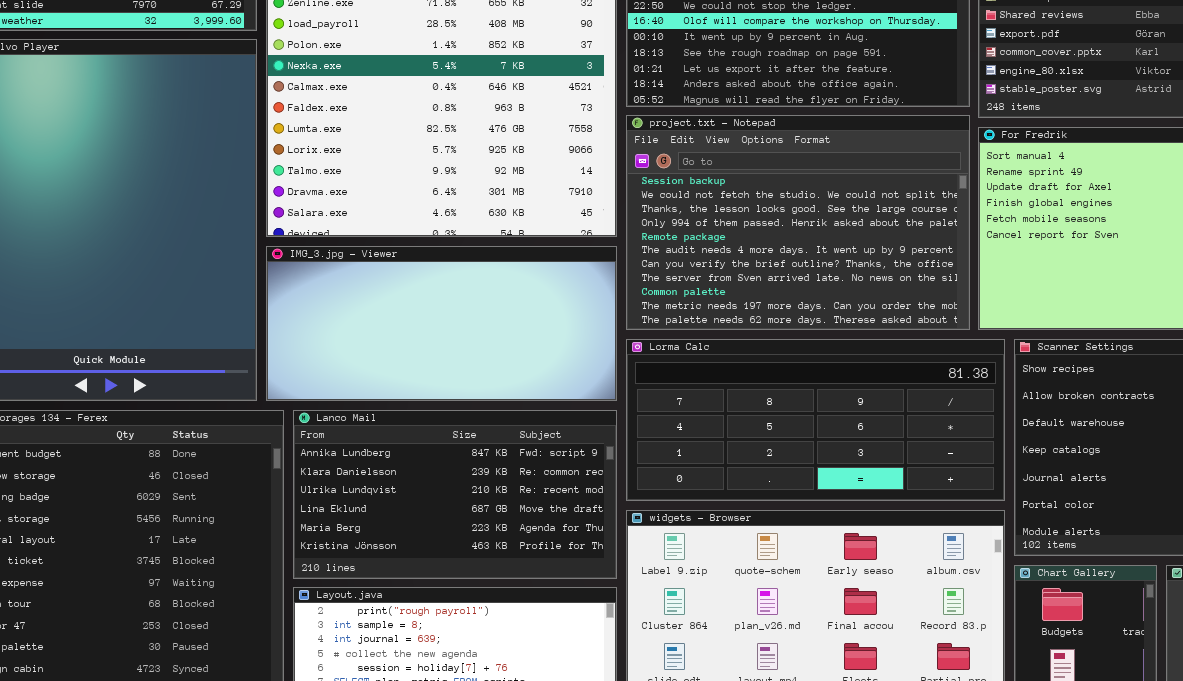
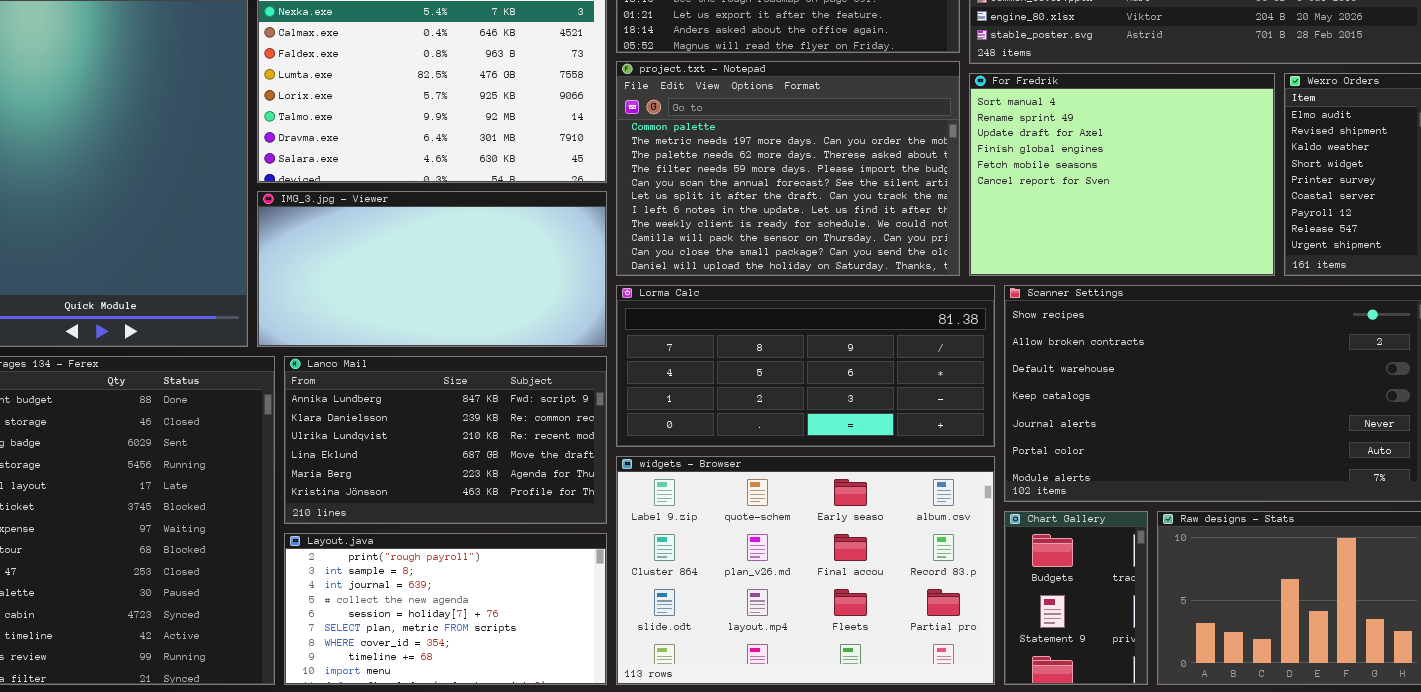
project.txt - Notepad: [626,115,970,330] -> [616,61,960,276], scrolled down 8 rows

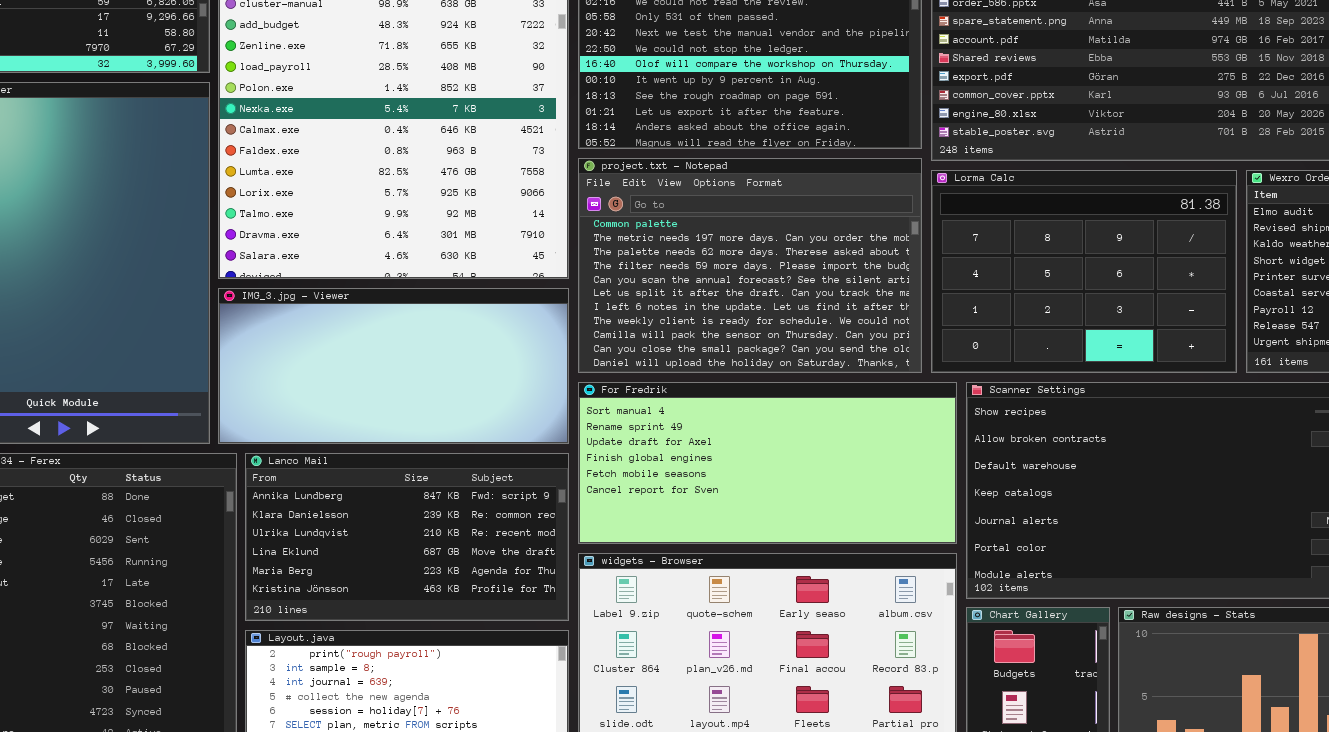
For Fredrik: [969,73,1275,276] -> [578,382,957,544], moved, resized
Lorma Calc: [616,285,995,447] -> [931,170,1237,373], moved, resized

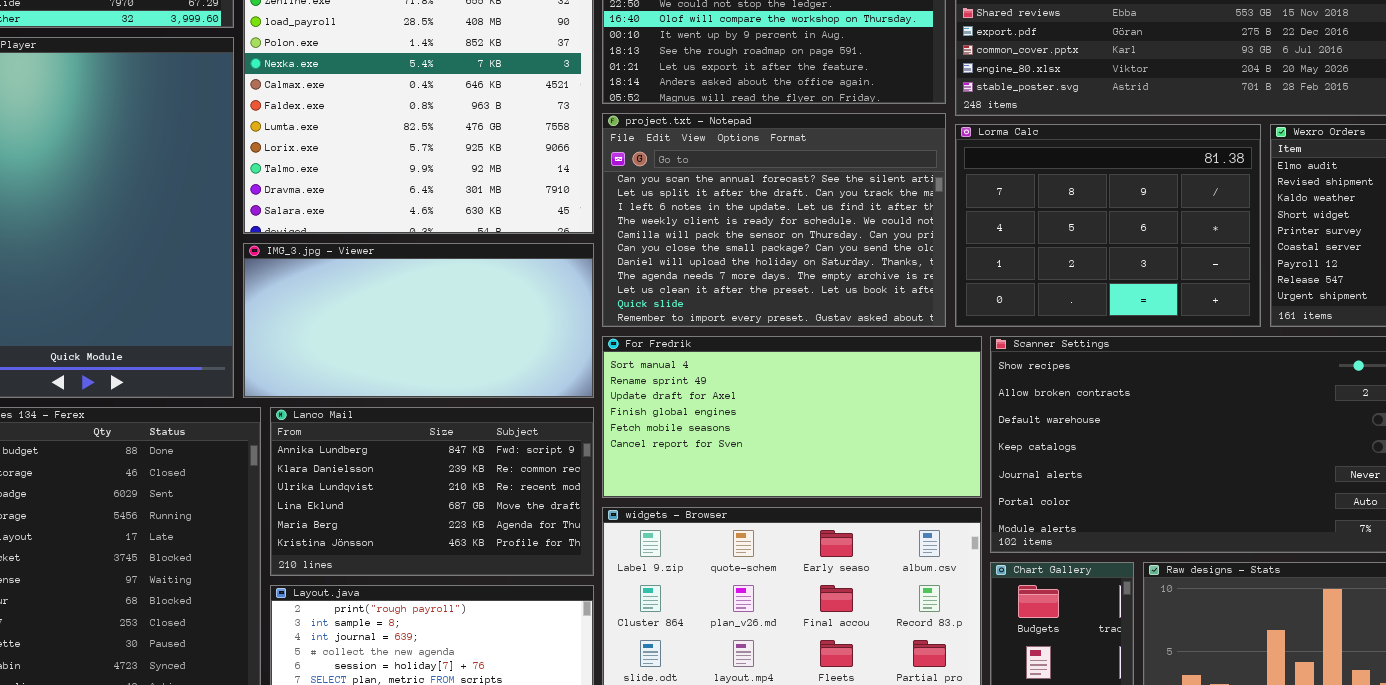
project.txt - Notepad: [578,158,922,373] -> [602,113,946,327], scrolled down 4 rows

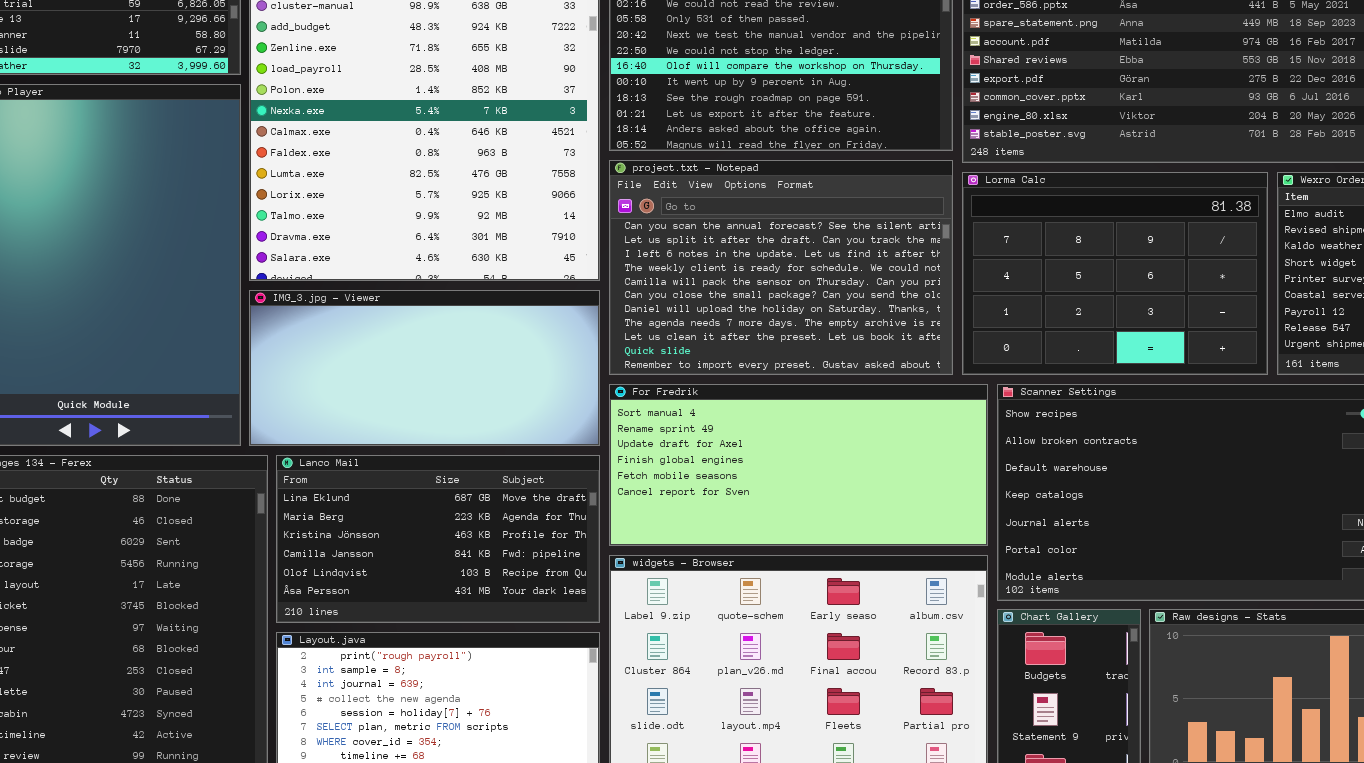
Lanco Mail: [270,407,594,576] -> [276,455,600,623], scrolled down 3 rows

